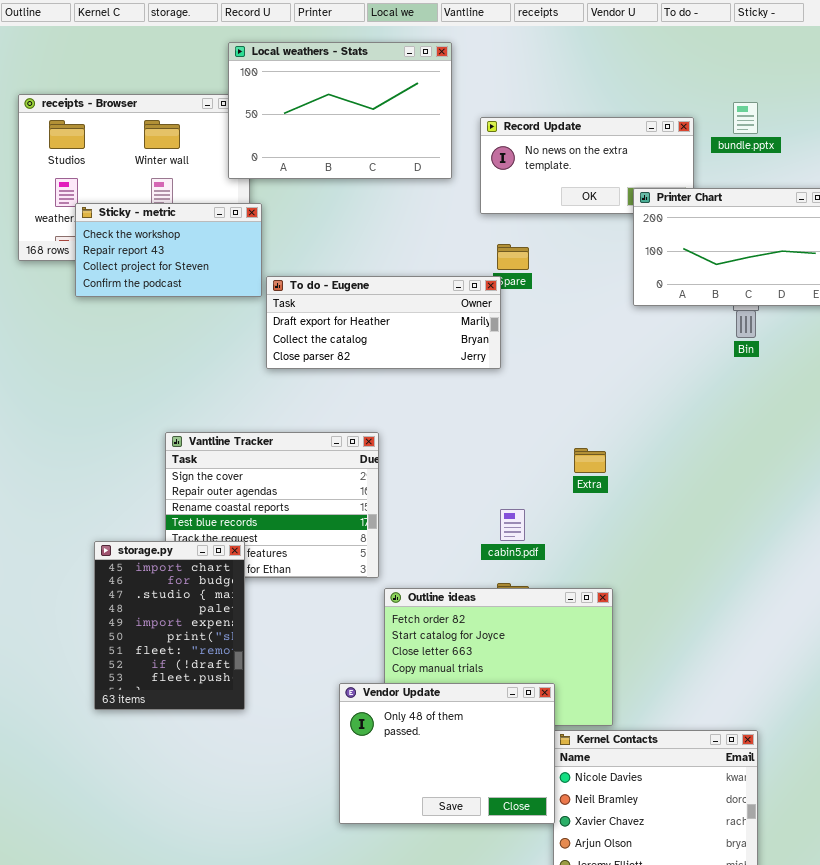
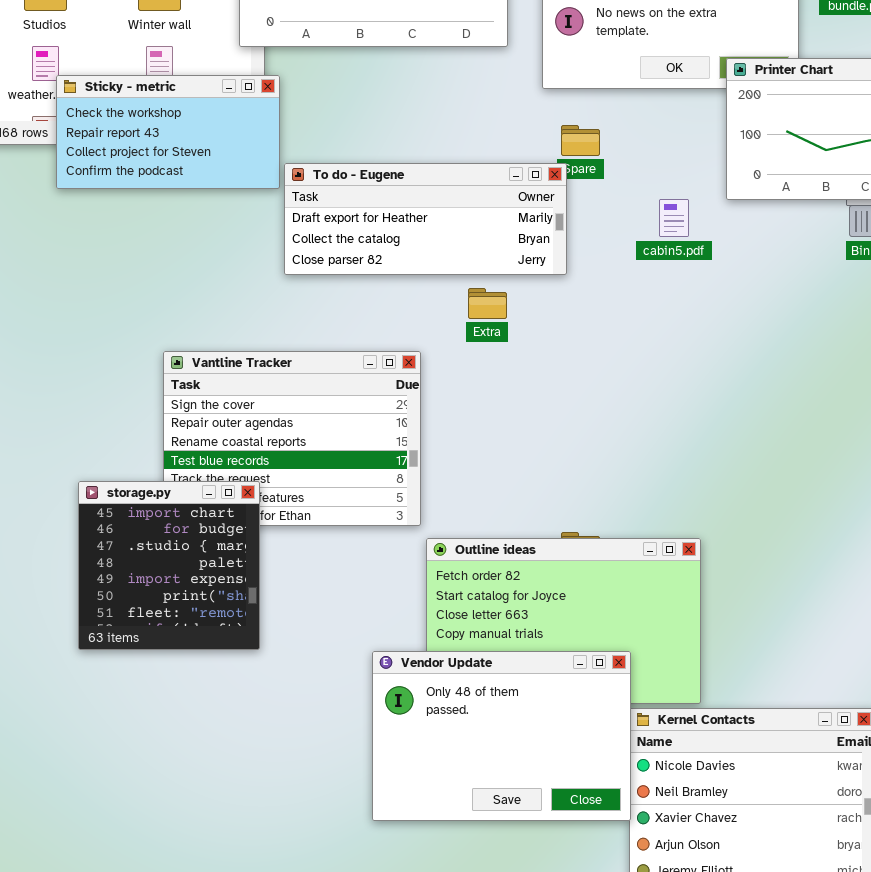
Extra: [574,448,606,473] -> [468,288,507,319], moved
cabin5.pdf: [500,509,525,541] -> [659,199,689,237], moved
storage.py: [94,541,245,710] -> [78,481,260,650], resized

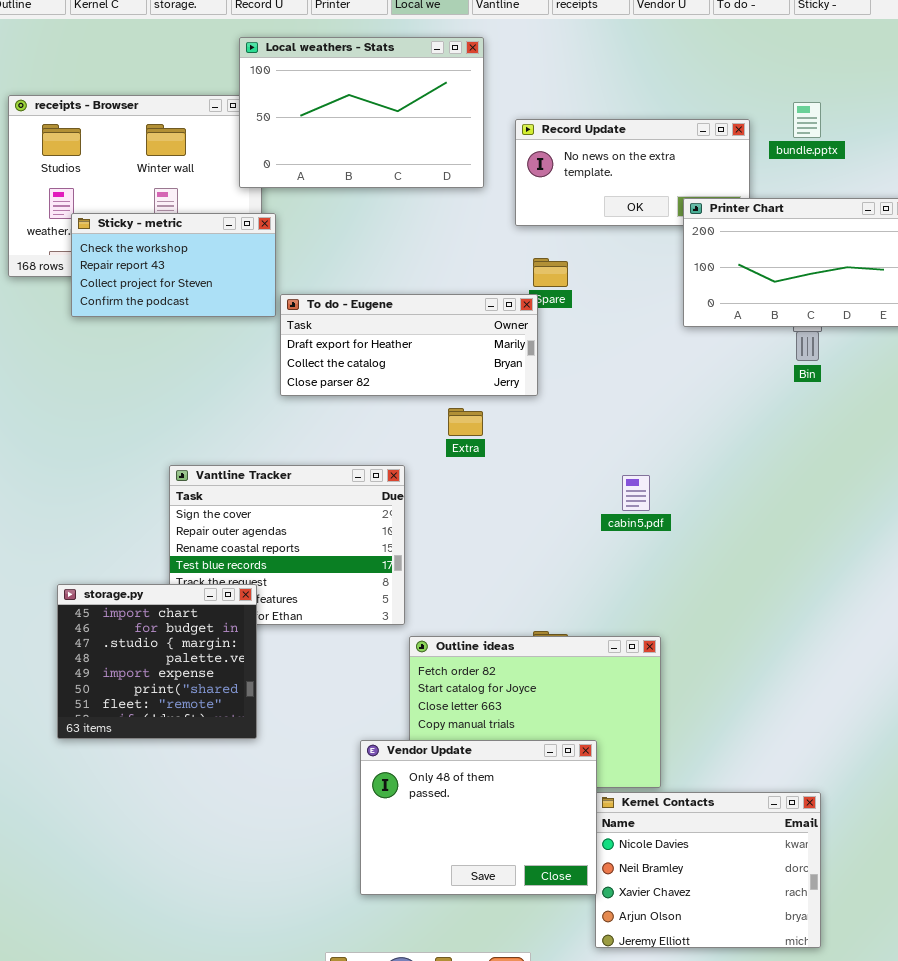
cabin5.pdf: [659,199,689,237] -> [622,475,650,511], moved
storage.py: [78,481,260,650] -> [57,584,257,739], resized

